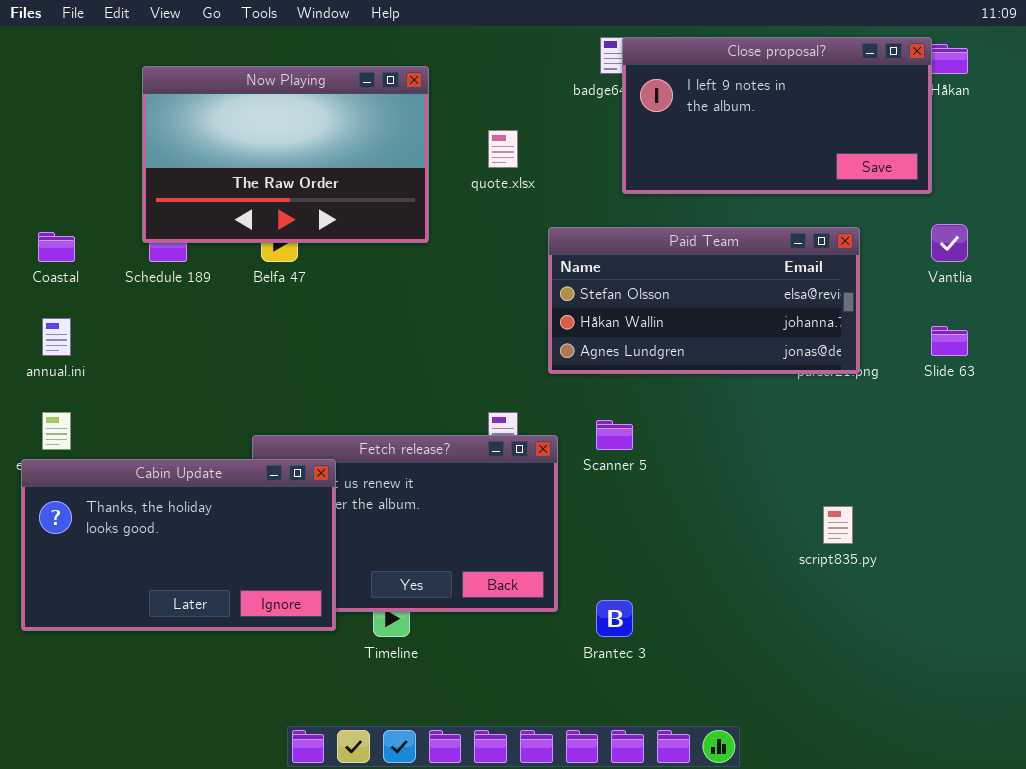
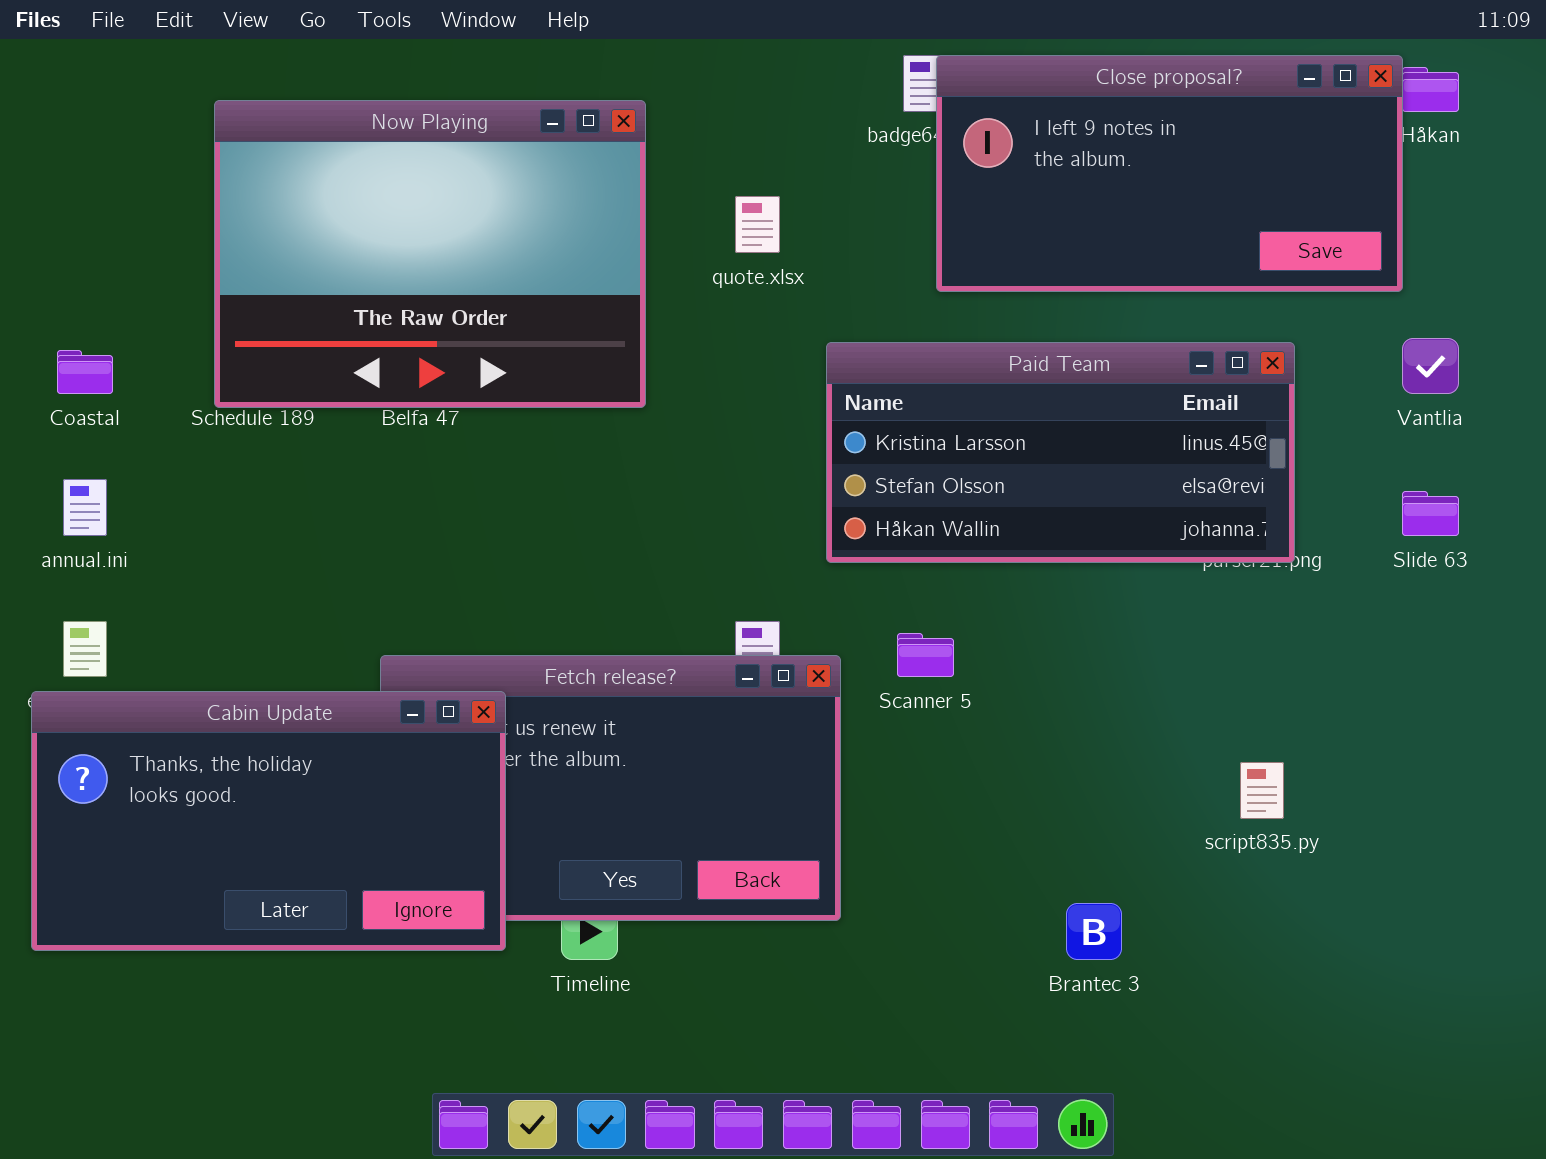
Now Playing: [142,66,429,243] -> [214,100,646,408], resized
Paid Team: [548,227,860,374] -> [826,342,1295,563], scrolled up 1 row
Brantec 3: [596,600,633,637] -> [1066,903,1122,960], moved

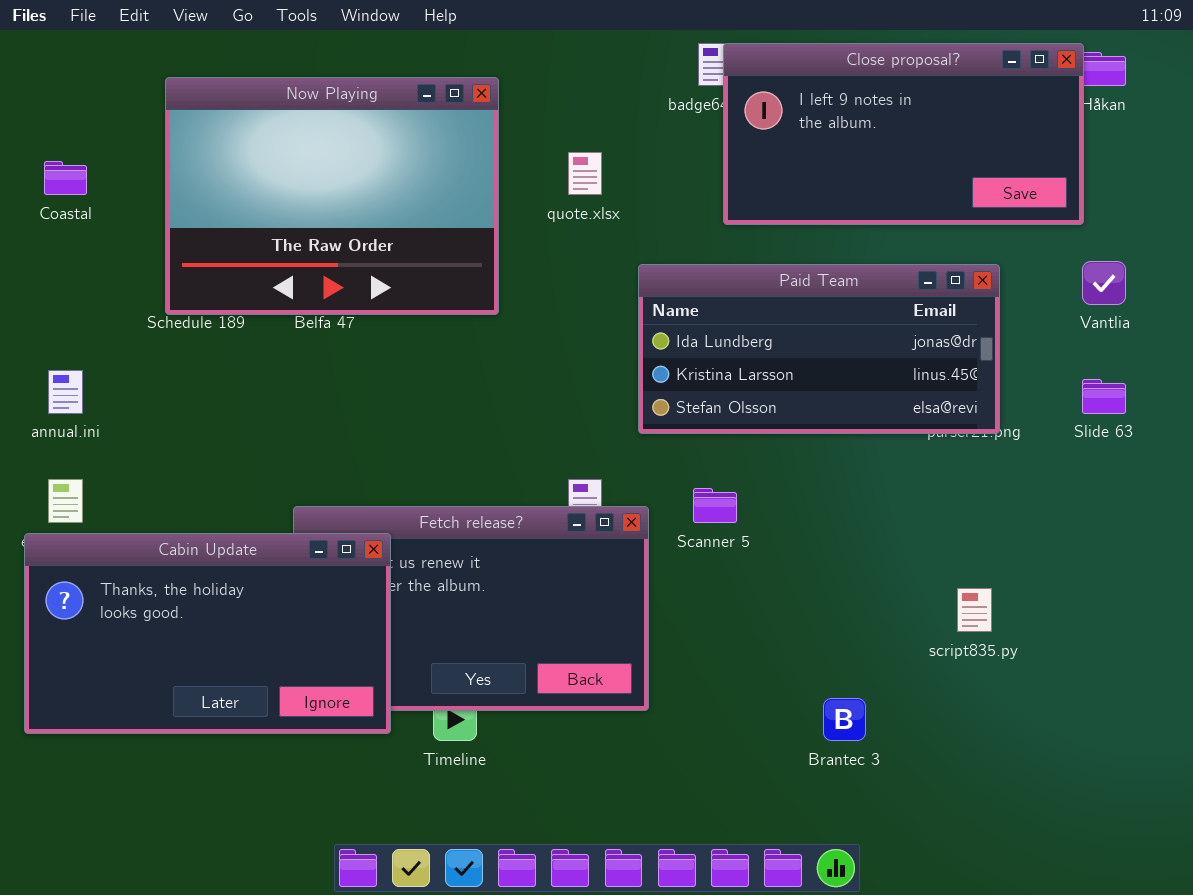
Paid Team: [826,342,1295,563] -> [638,264,1000,434], scrolled up 1 row
Coastal: [57,350,113,394] -> [44,161,87,195], moved

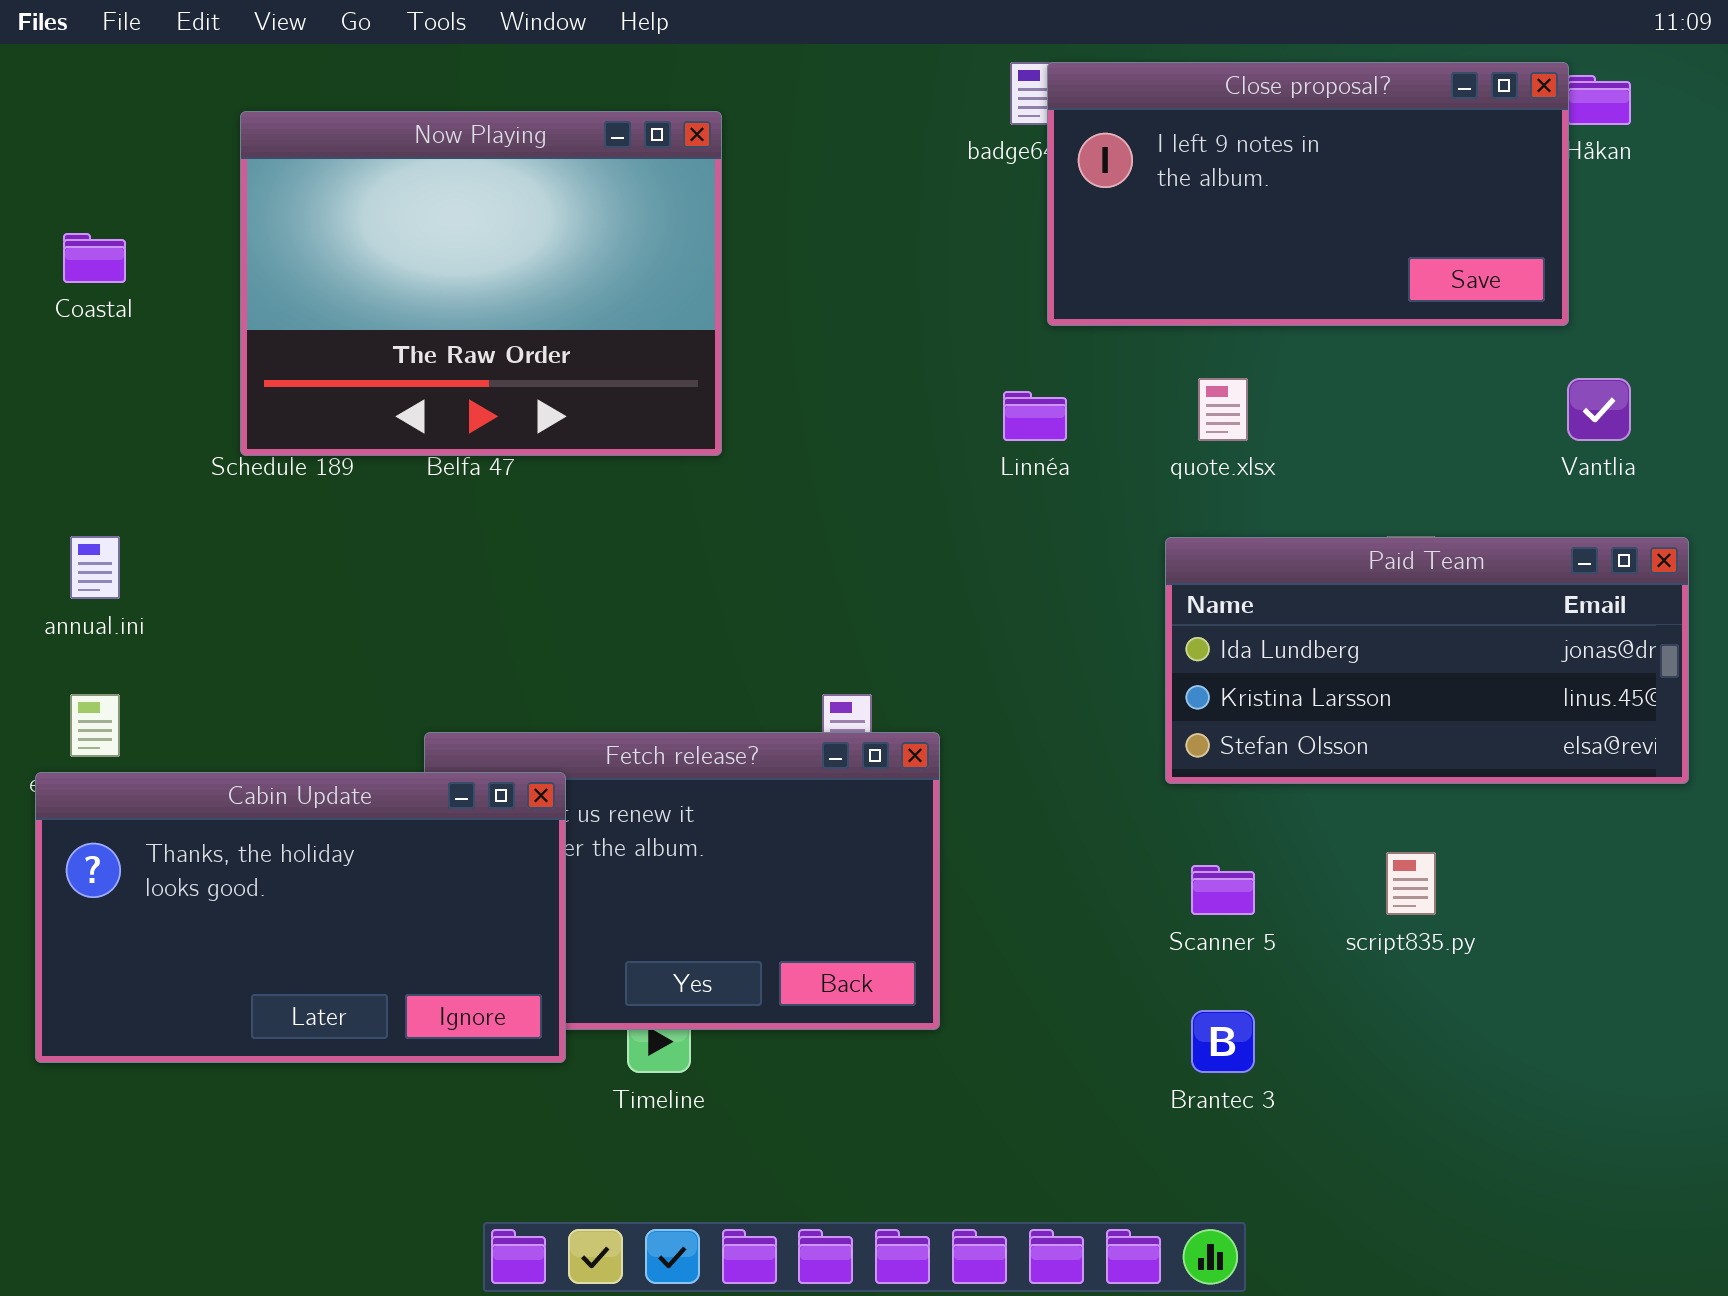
quote.xlsx: [568,152,602,195] -> [1198,378,1248,441], moved
Paid Team: [638,264,1000,434] -> [1165,537,1689,784], moved
Scanner 5: [693,488,737,523] -> [1191,865,1255,915], moved

